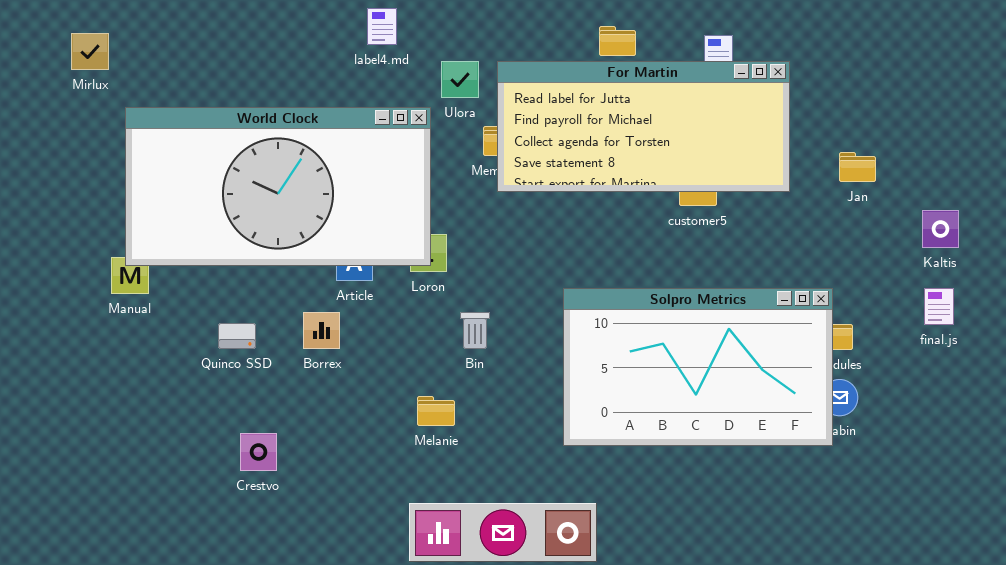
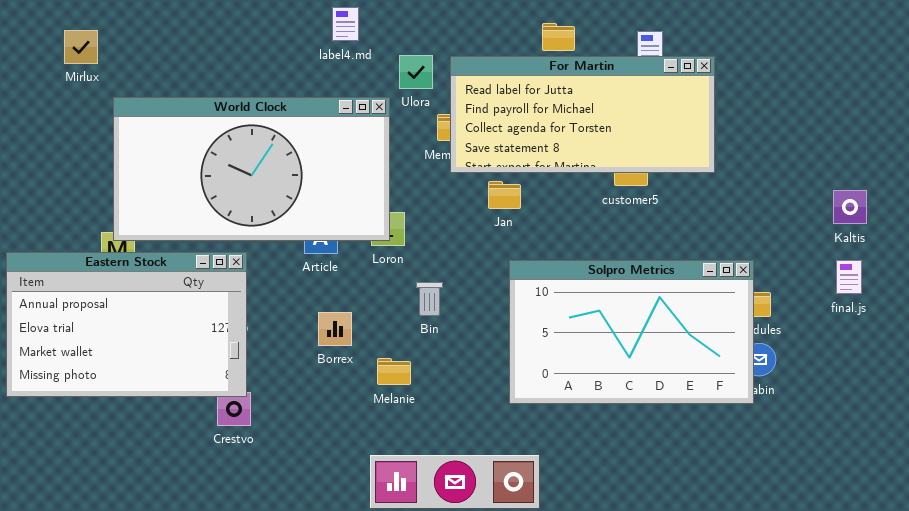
Jan: [839,152,876,182] -> [488,181,521,209], moved
Eastern Stock: none -> [6,252,247,397], opened
Borrex: [303,312,340,349] -> [318,312,352,346], moved

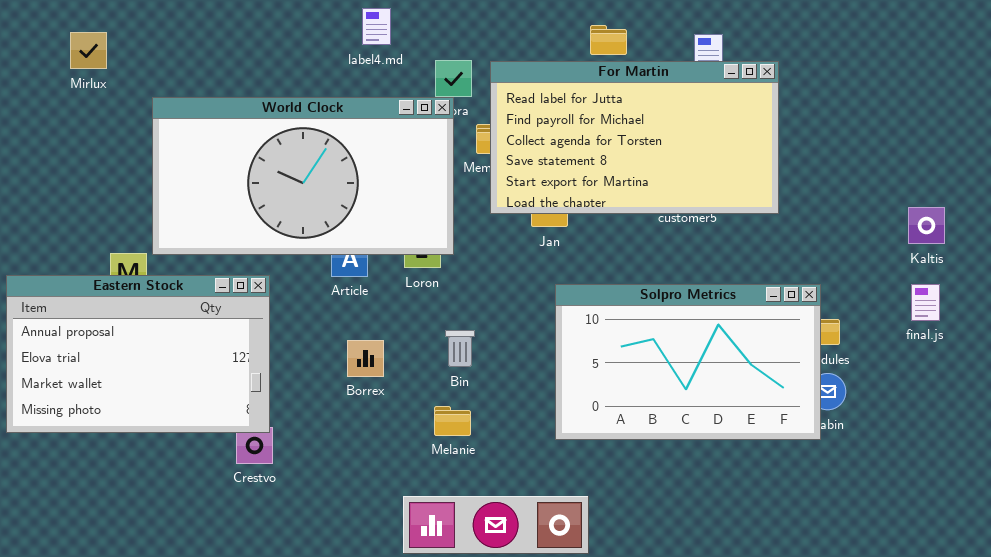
For Martin: [450,56,715,173] -> [490,61,779,214], resized
World Clock: [113,97,390,241] -> [152,97,454,255], moved
Bin: [416,282,443,316] -> [445,330,475,367], moved
Melanie: [377,358,411,385] -> [434,406,471,436], moved

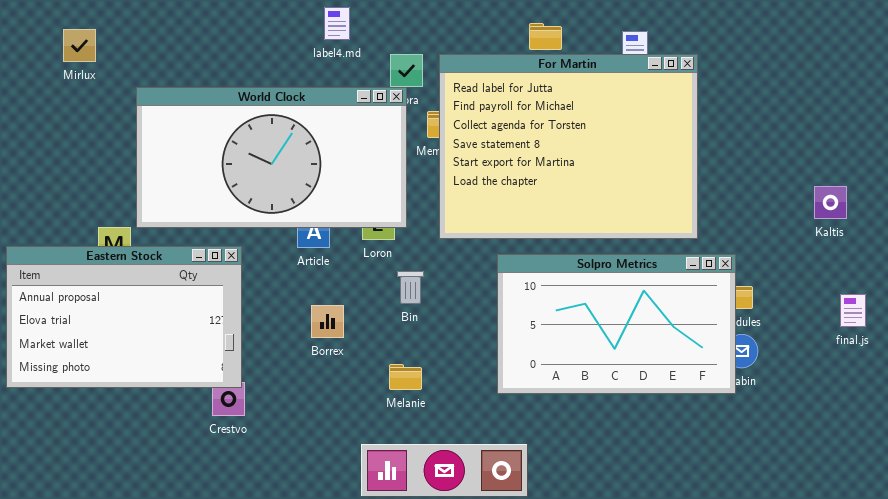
For Martin: [490,61,779,214] -> [439,54,698,239], resized
final.js: [911,284,940,321] -> [840,294,866,327], moved
Bin: [445,330,475,367] -> [397,271,424,304], moved

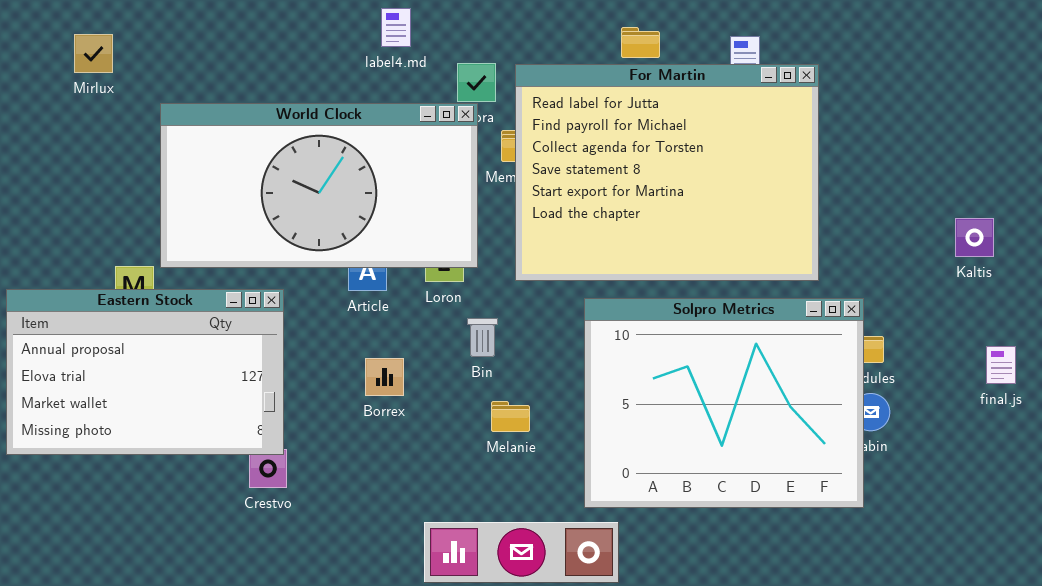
Solpro Metrics: [497,254,736,394] -> [584,298,864,508], resized
Melanie: [389,364,422,390] -> [491,401,530,432], moved

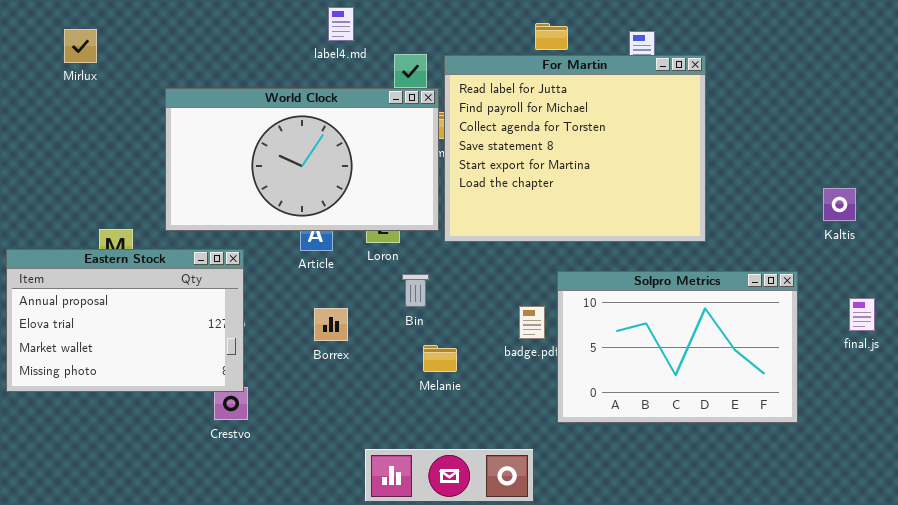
World Clock: [160,103,478,268] -> [165,88,439,231], moved
Solpro Metrics: [584,298,864,508] -> [557,271,798,423], moved, resized

